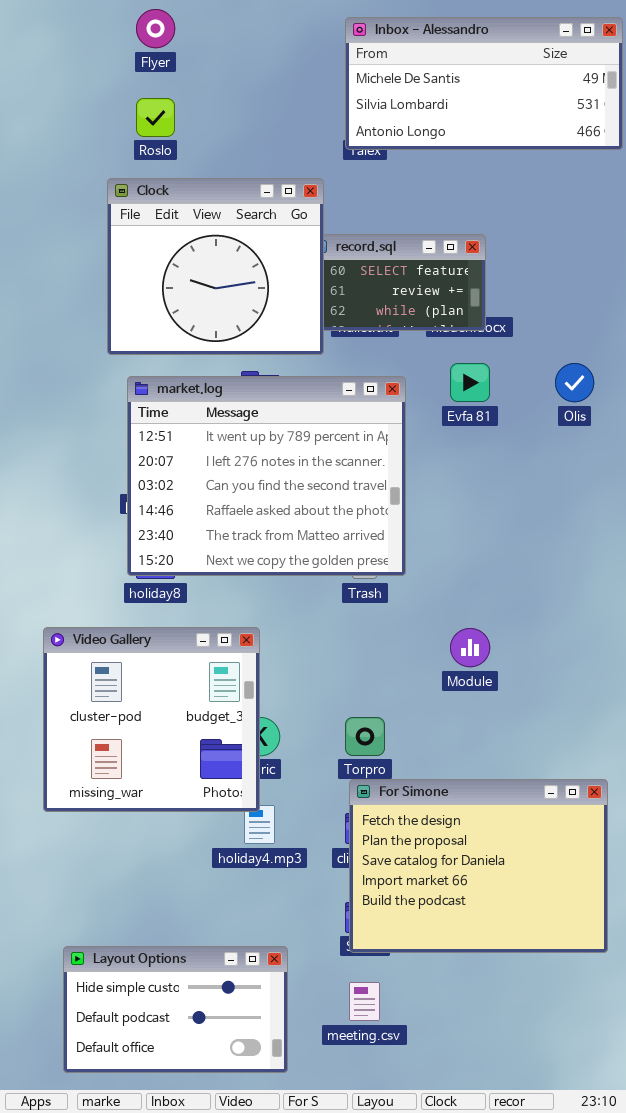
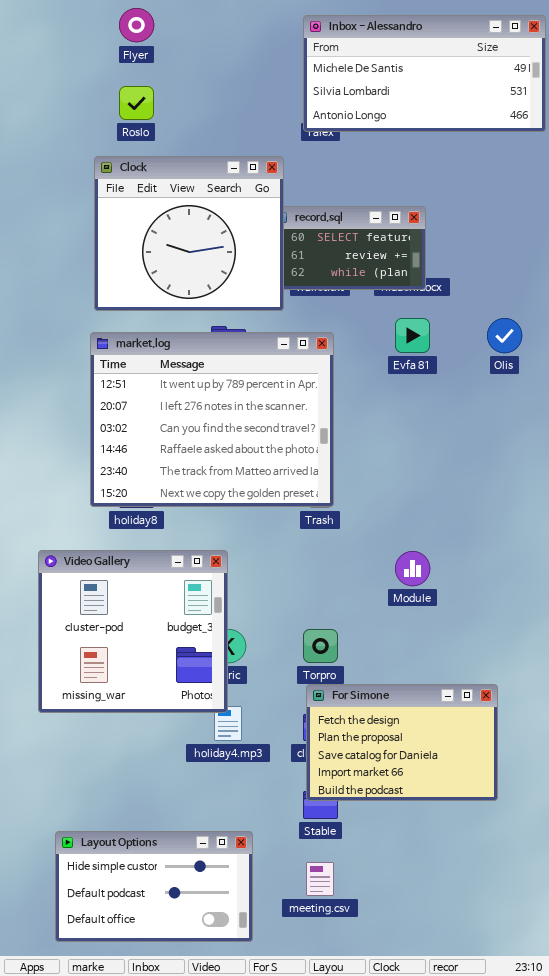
market.log: [127,376,406,576] -> [90,332,334,507], moved
For Simone: [349,779,608,953] -> [306,684,498,801], resized

